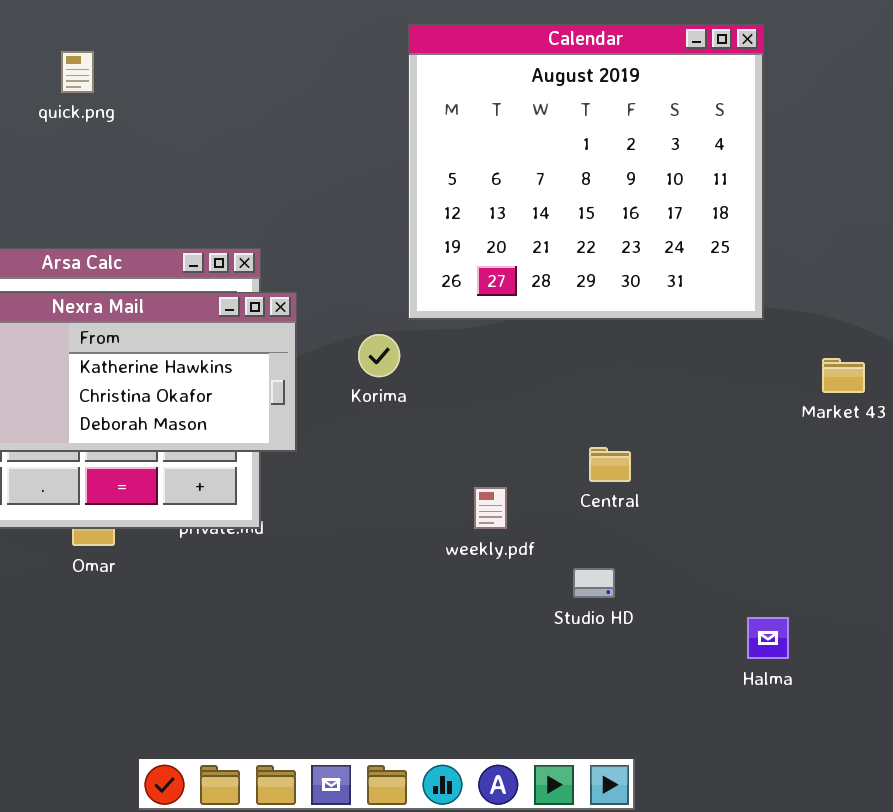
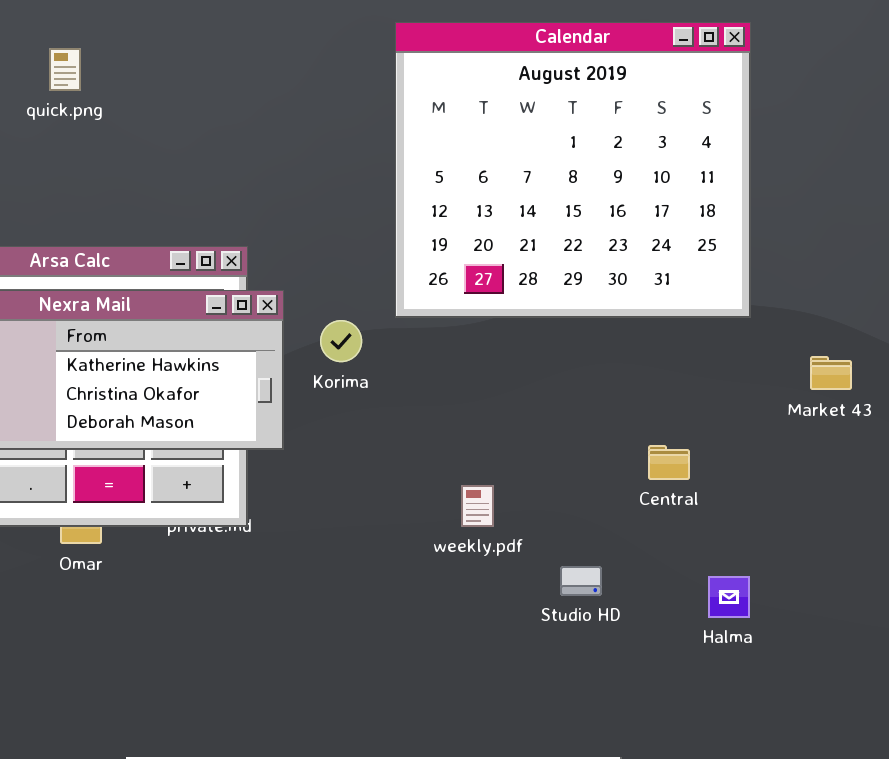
Korima: [358,334,400,377] -> [320,320,362,362], moved
Central: [589,447,631,482] -> [648,445,690,480], moved
Halma: [747,617,789,659] -> [708,576,750,618], moved

